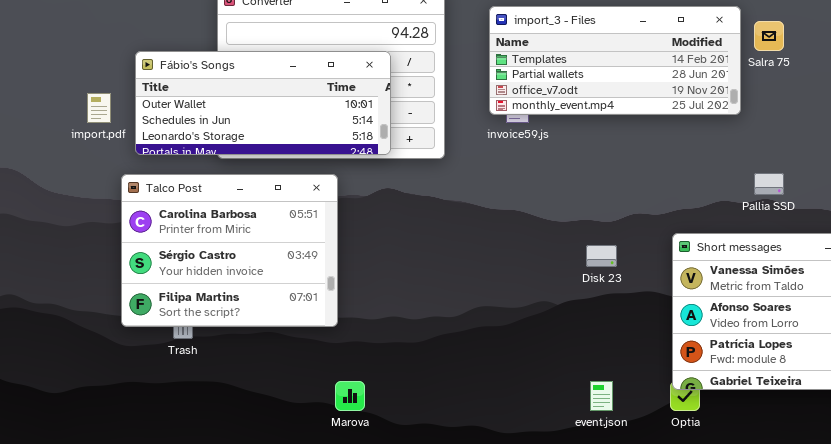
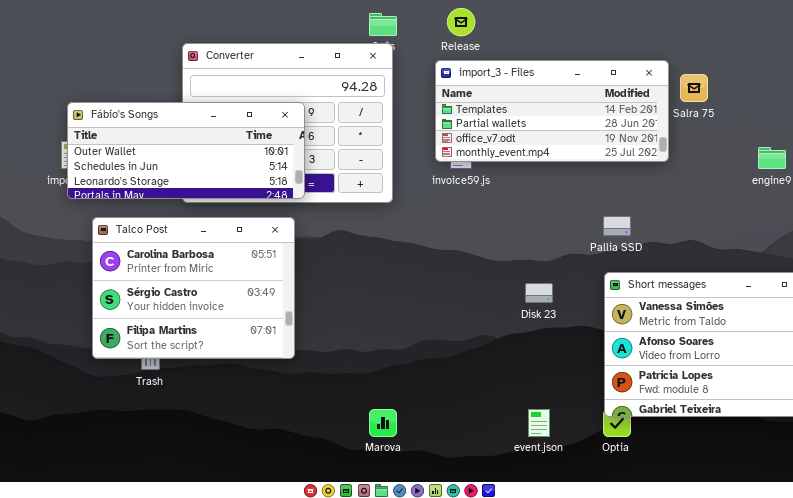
Fábio's Songs: [135,51,391,155] -> [67,102,305,199], moved
Pallia SSD: [754,173,784,195] -> [603,216,631,236], moved
Marova: [335,381,365,411] -> [369,409,397,437], moved

